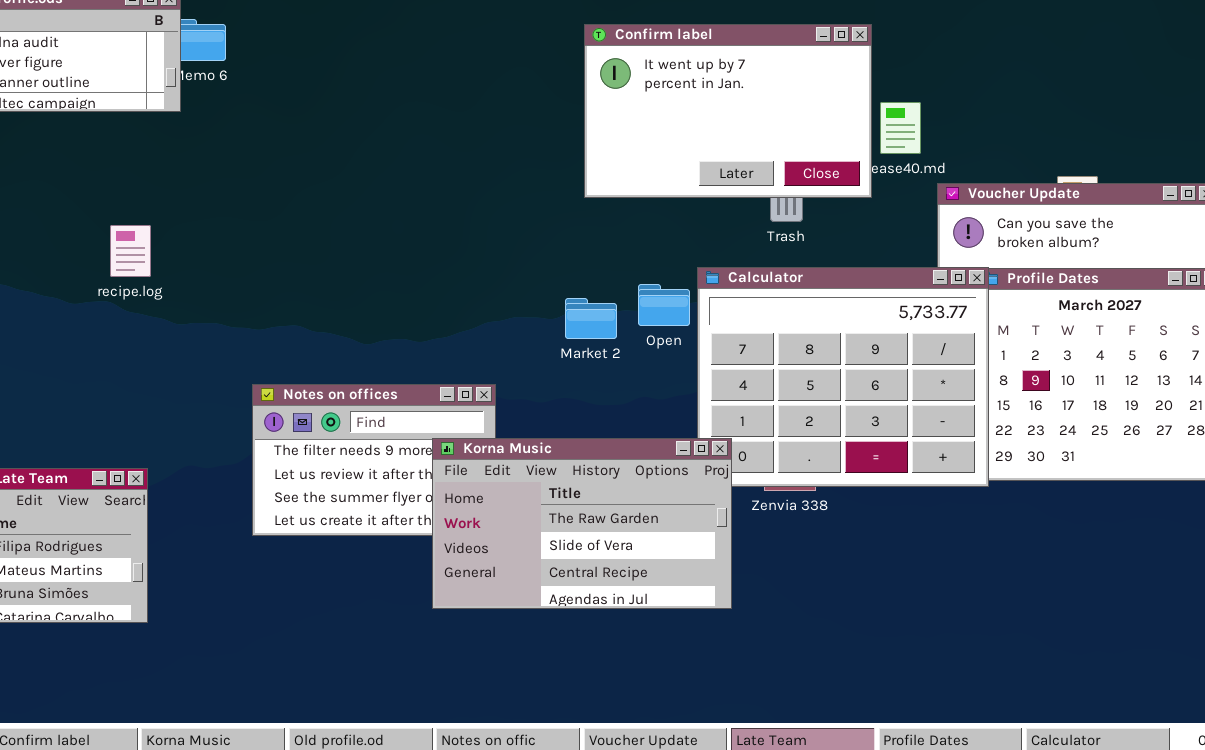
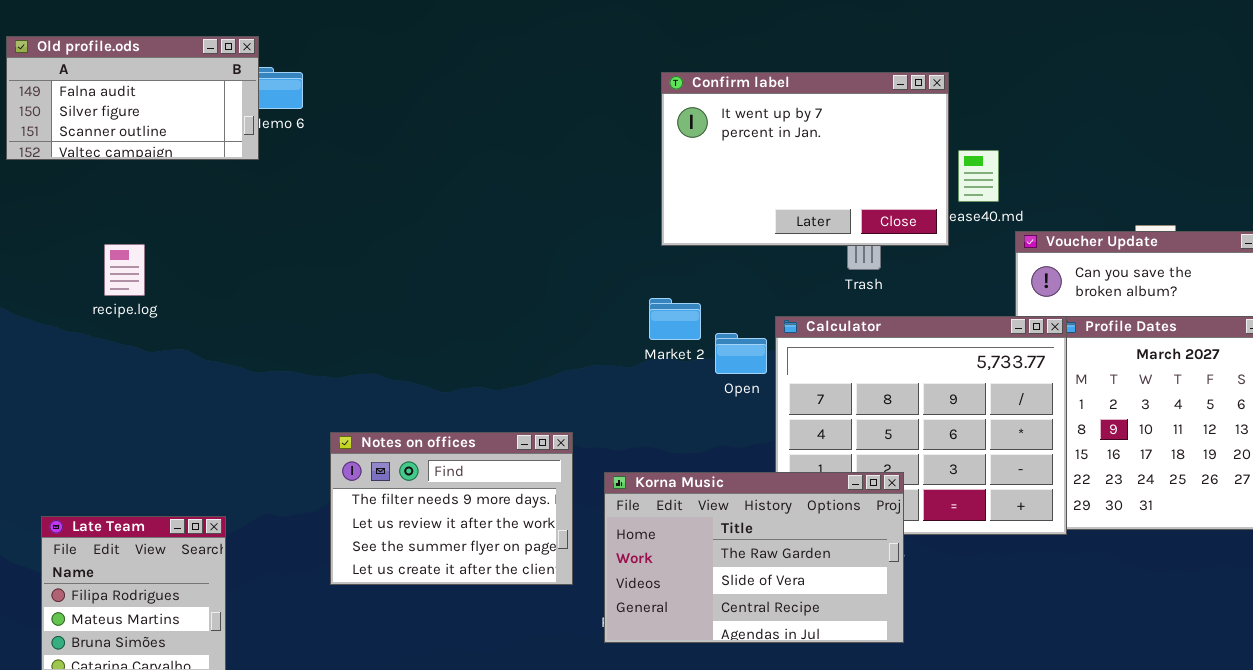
recipe.log: [110,225,151,277] -> [104,244,145,296], moved
Market 2: [565,298,617,339] -> [649,298,701,340], moved
Korna Music: [432,438,732,609] -> [604,472,904,643], moved

